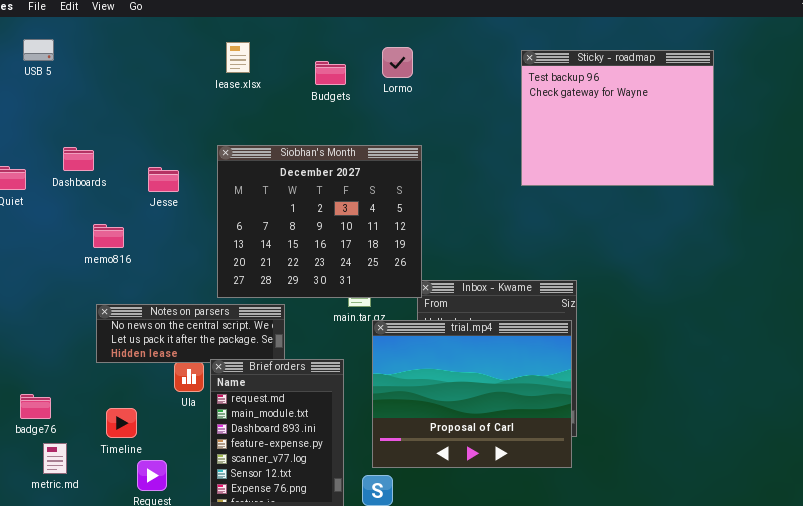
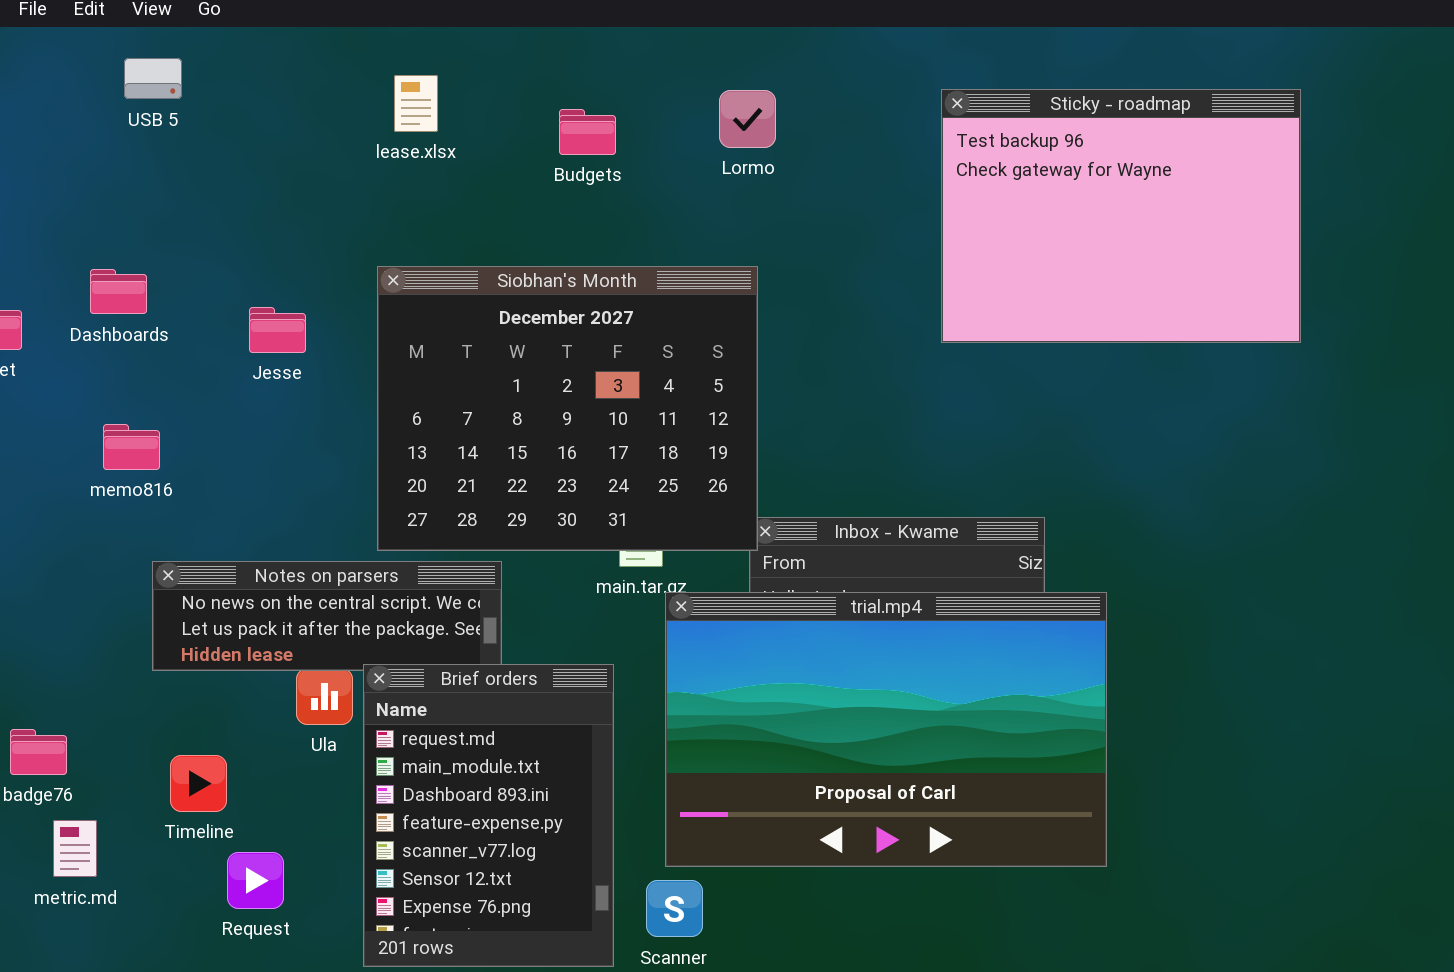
USB 5: [23,39,54,61] -> [124,58,182,99], moved
Lormo: [382,47,413,78] -> [719,90,776,148], moved
memo816: [93,224,124,248] -> [103,424,160,470], moved
trial.mp4: [372,320,572,468] -> [665,592,1107,867], resized

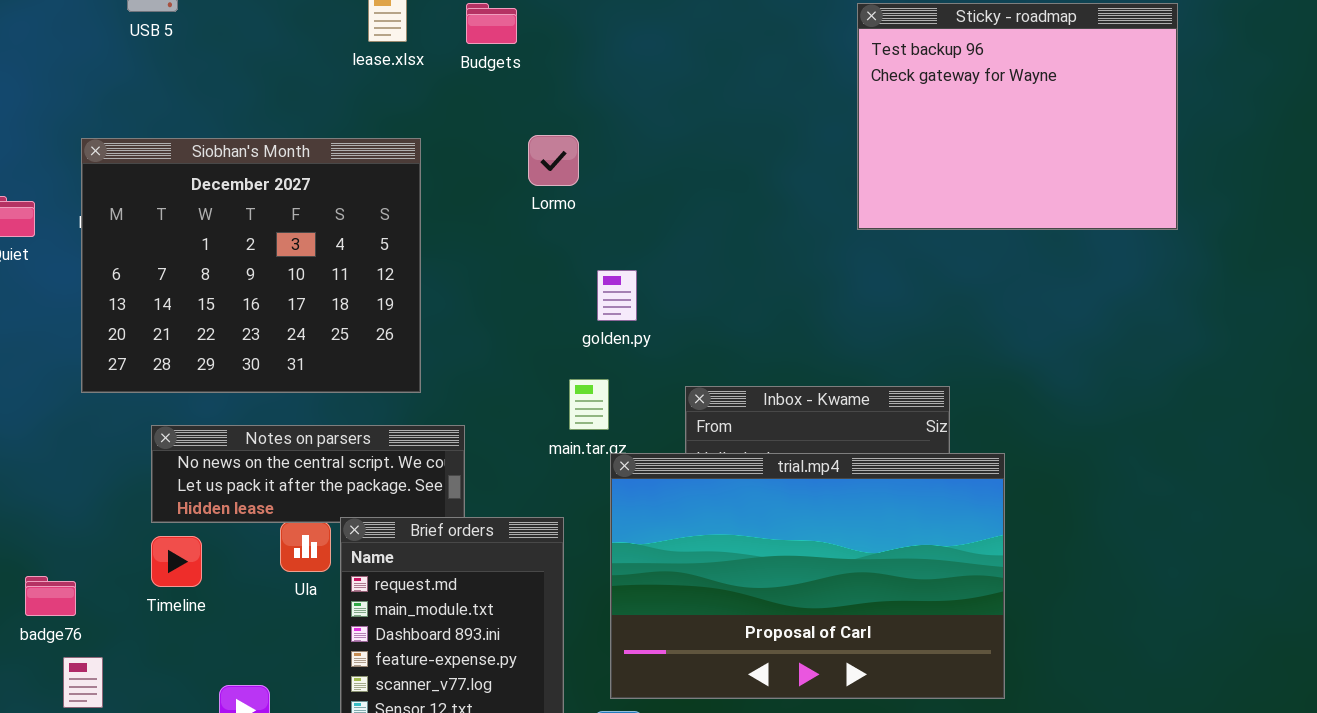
Lormo: [719,90,776,148] -> [528,135,579,186], moved
Budgets: [559,109,616,155] -> [466,3,517,44], moved
Siobhan's Month: [377,266,758,551] -> [81,138,421,393], moved
Timeline: [170,755,227,812] -> [151,536,202,587], moved

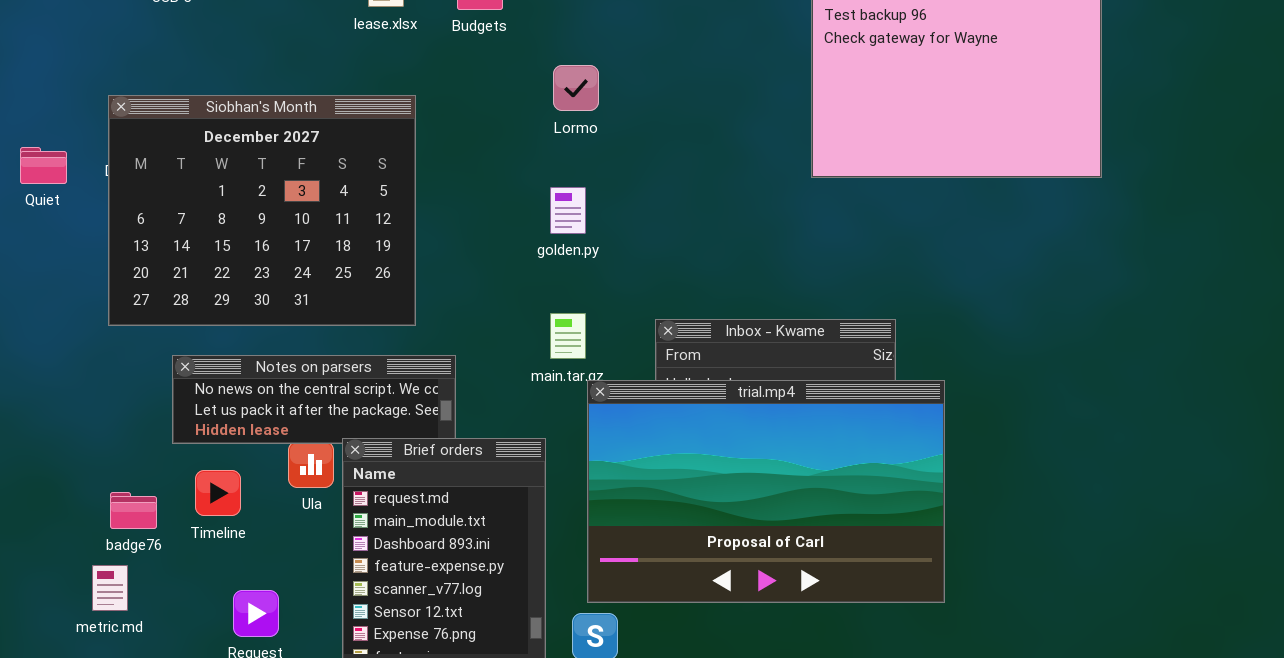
Lormo: [528,135,579,186] -> [553,65,599,111], moved
golden.py: [597,270,637,321] -> [550,187,586,234], moved
Timeline: [151,536,202,587] -> [195,470,241,516], moved
badge76: [25,576,76,616] -> [110,492,157,529], moved

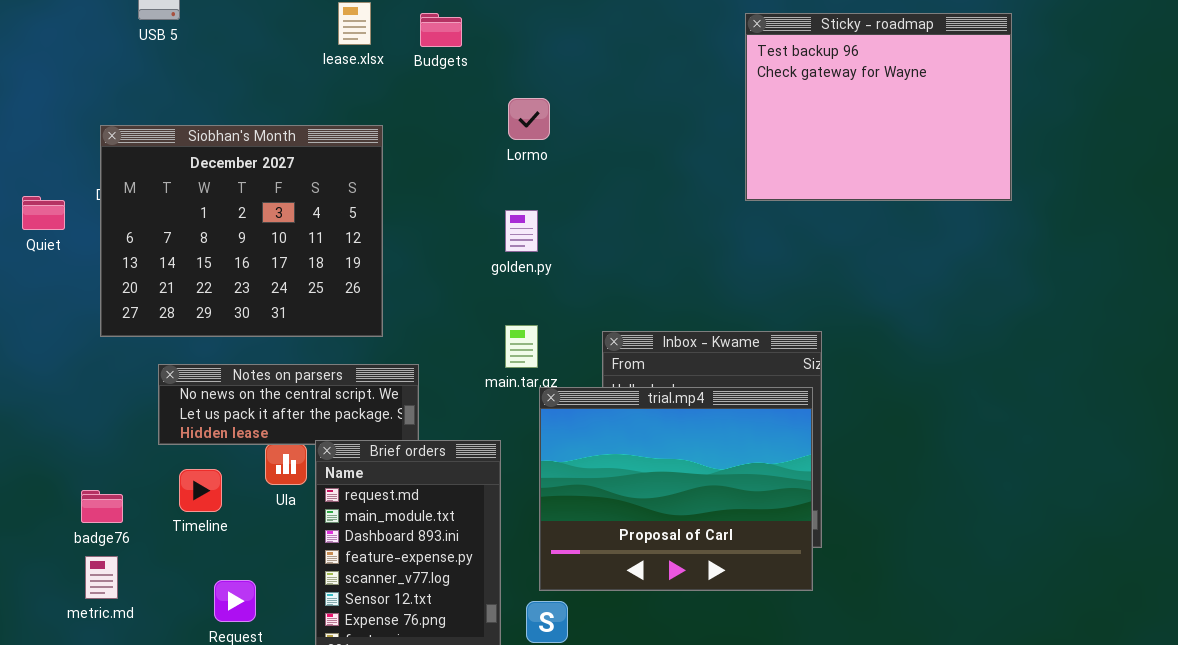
Quiet: [20,147,67,184] -> [22,196,65,230], moved
trial.mp4: [587,380,945,603] -> [539,387,813,591], resized
badge76: [110,492,157,529] -> [81,490,123,523], moved

